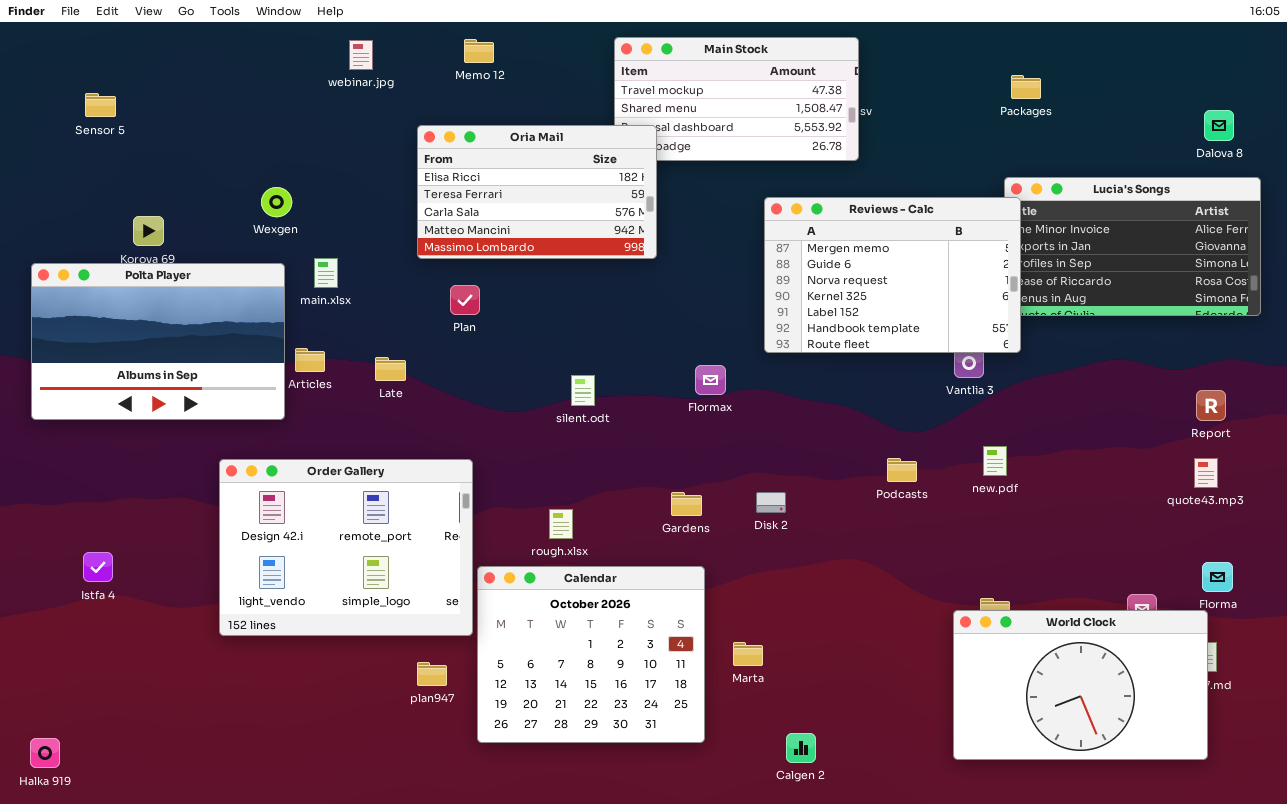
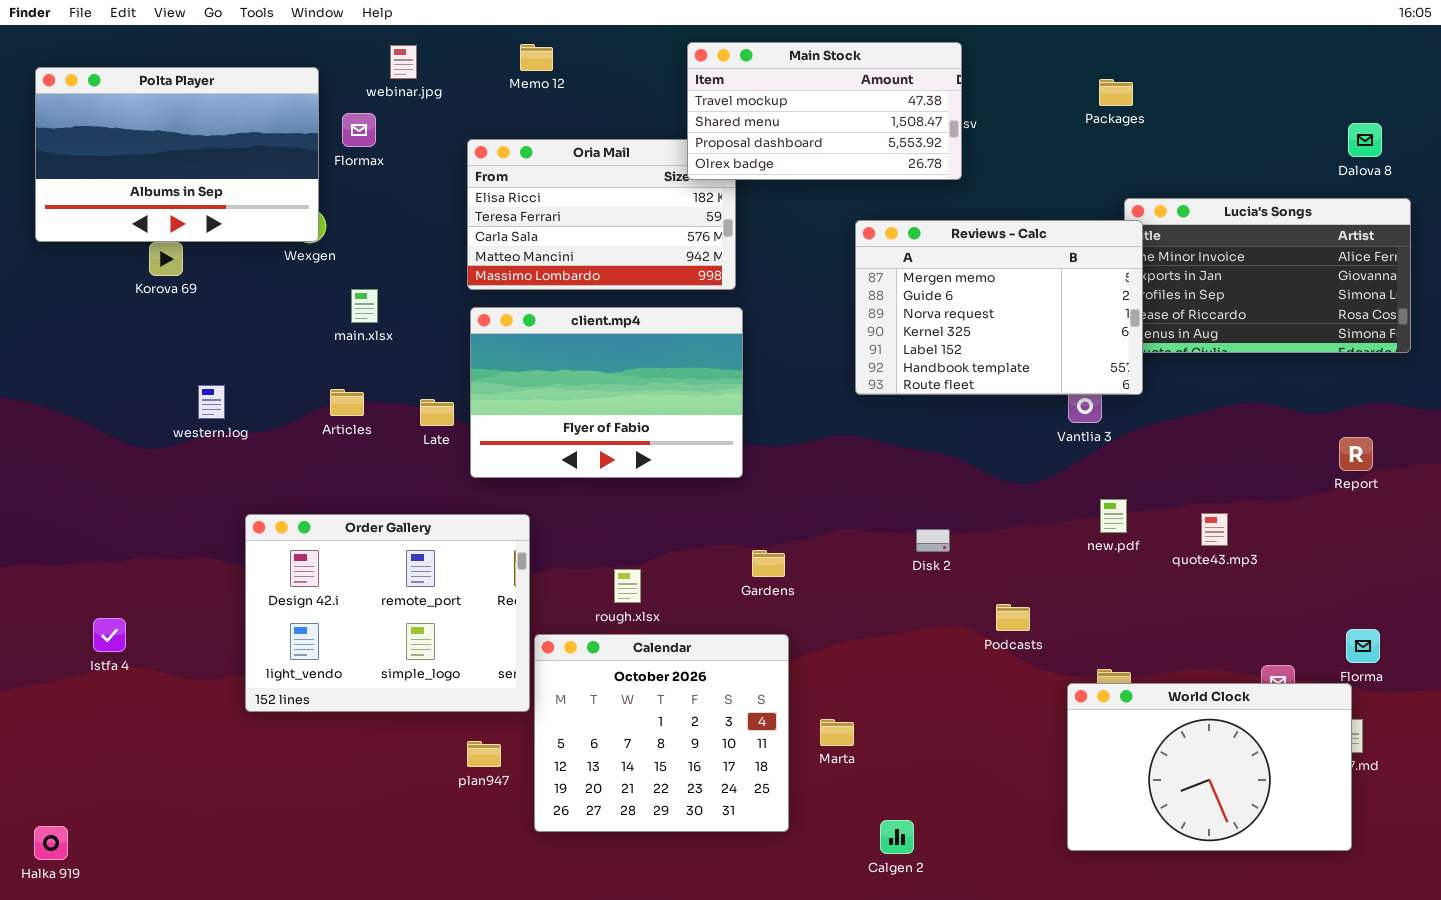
Main Stock: [614,37,859,161] -> [687,42,962,180], raised
Packages: [1011,75,1041,99] -> [1099,79,1133,106], moved
Polta Player: [31,263,285,420] -> [35,67,319,242], moved
client.mp4: none -> [470,307,743,478], opened
Flormax: [695,365,726,395] -> [342,113,376,147], moved
Podcasts: [887,458,917,482] -> [996,604,1030,631], moved
quote43.mp3: [1194,458,1218,488] -> [1201,513,1228,546], moved
Disk 2: [756,492,786,513] -> [916,529,950,552], moved

